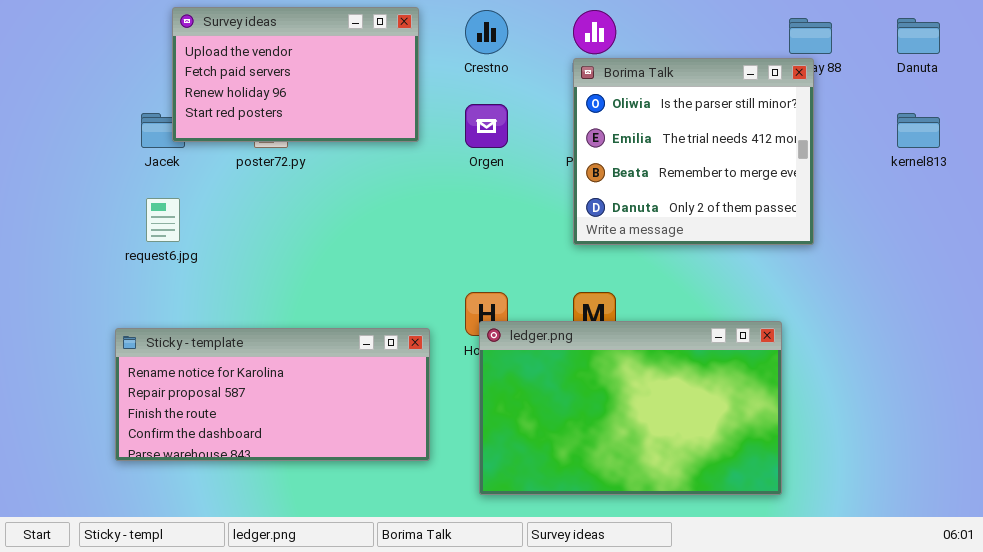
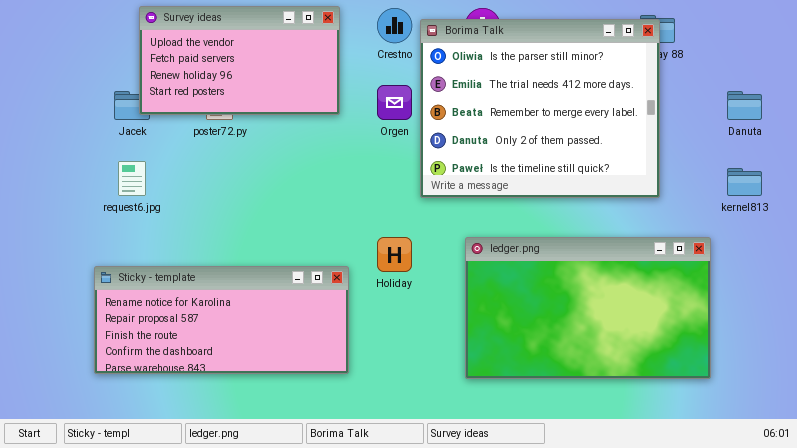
Danuta: [897,18,940,54] -> [727,91,762,120], moved
Borima Talk: [573,58,814,245] -> [420,19,660,198], resized
kernel813: [897,113,940,148] -> [727,168,762,196], moved
ledger.png: [479,321,782,495] -> [465,237,711,379], moved

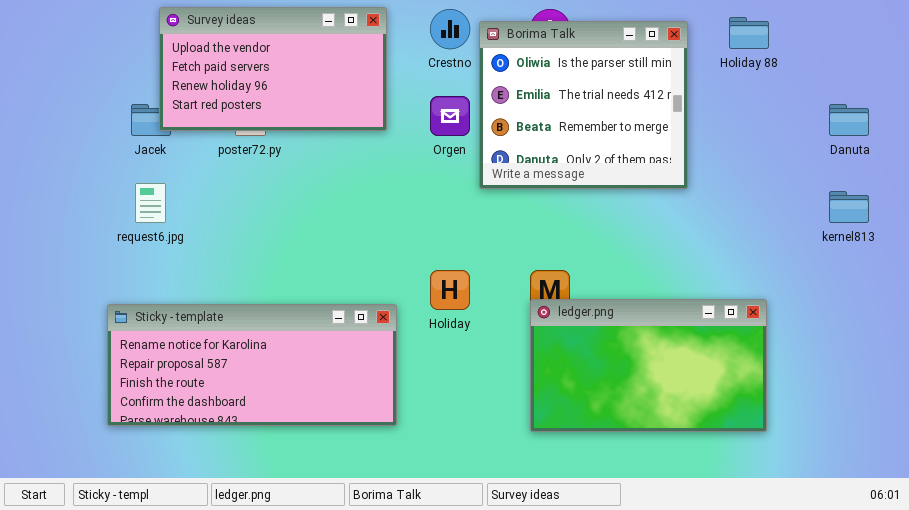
Borima Talk: [420,19,660,198] -> [479,21,688,189], resized
ledger.png: [465,237,711,379] -> [530,299,767,432], resized

